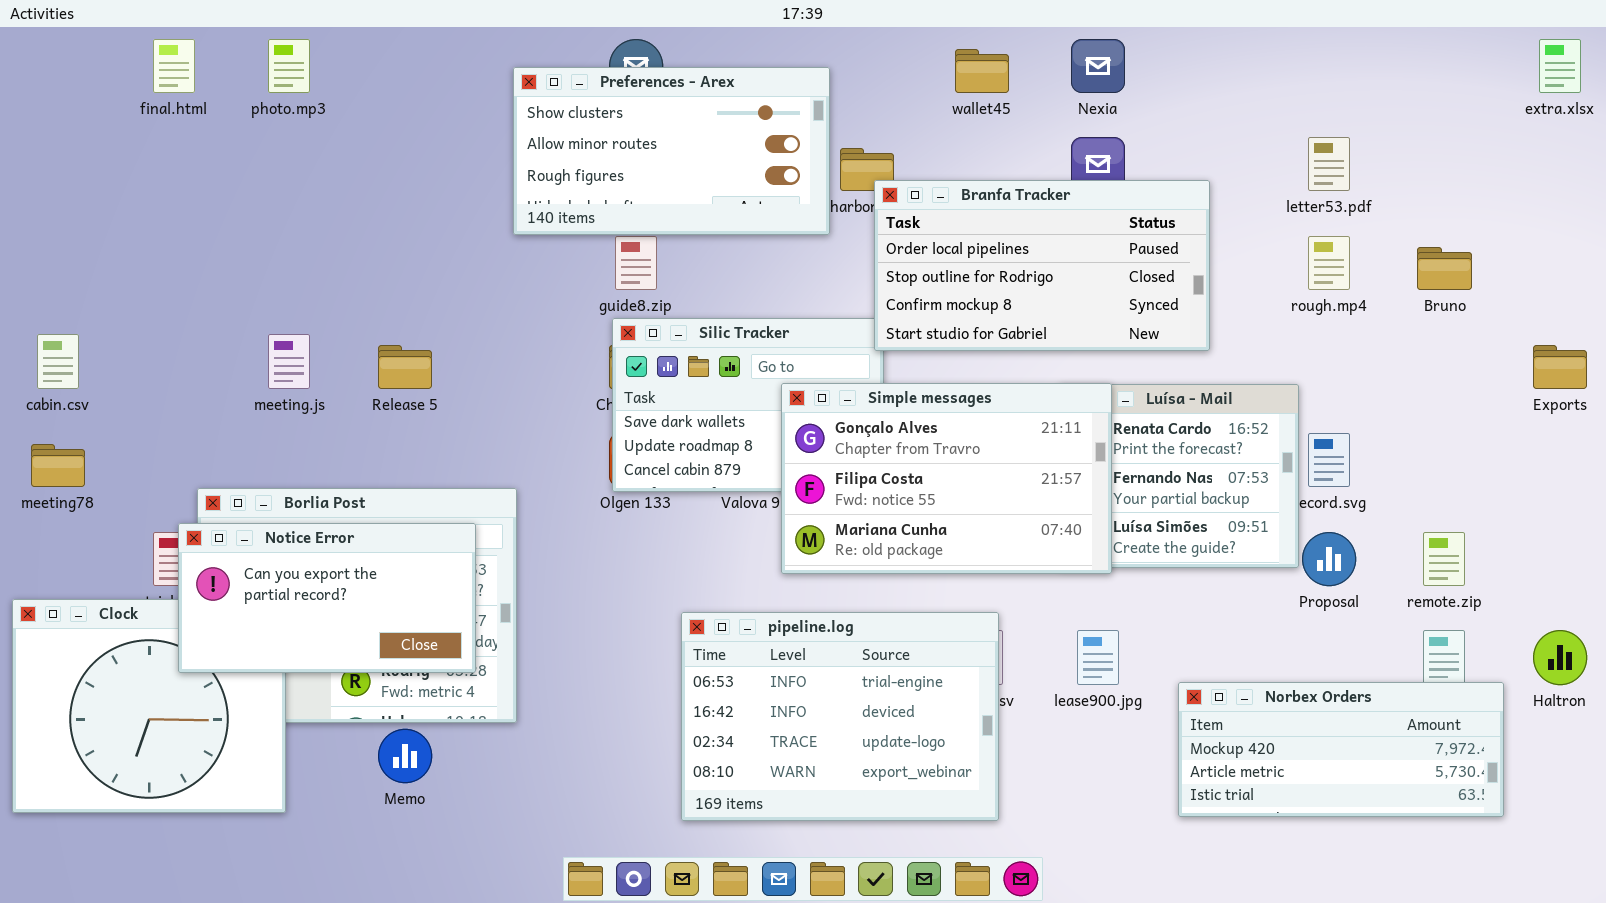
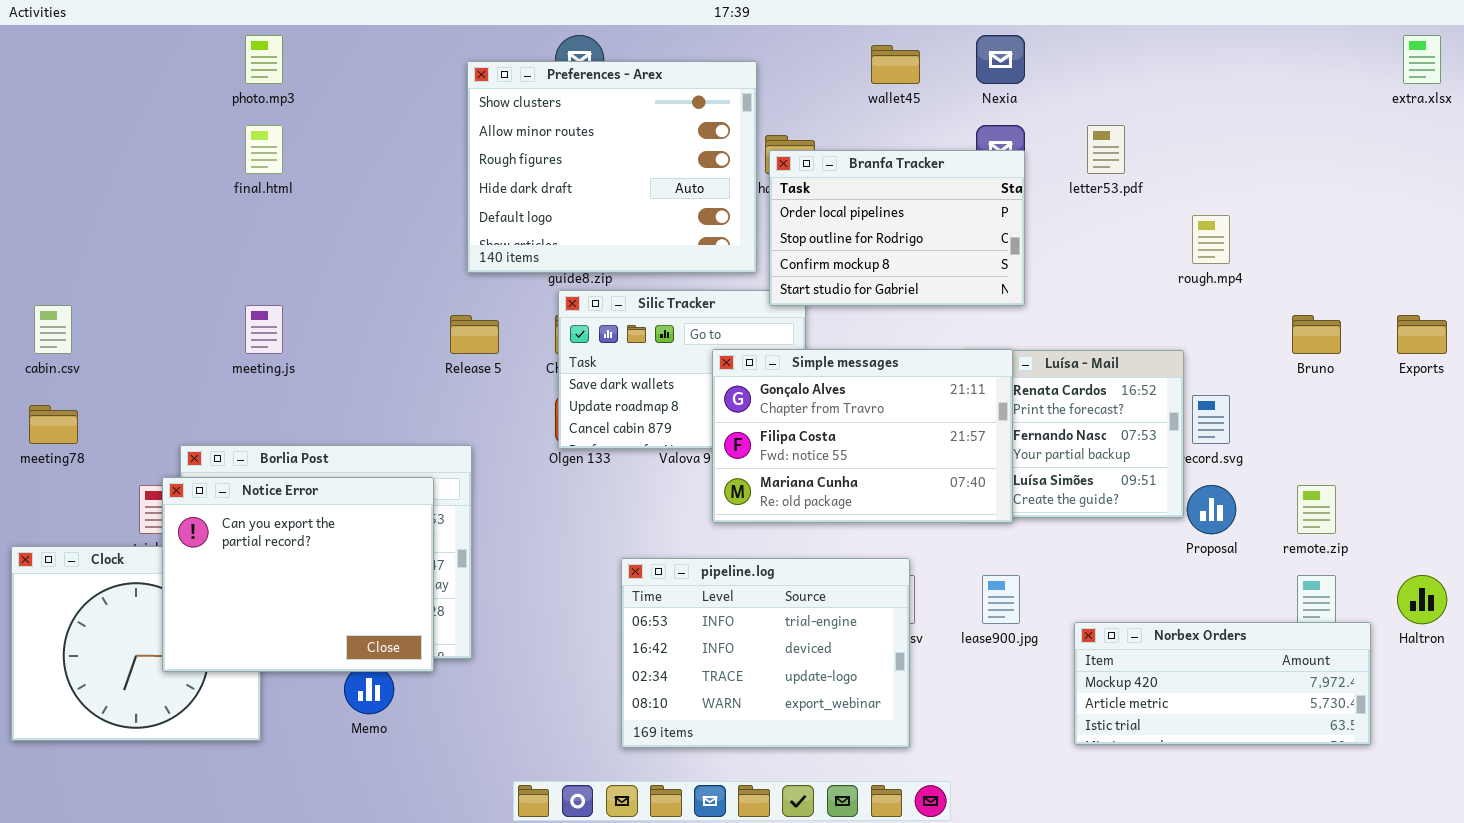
final.html: [153,39,195,93] -> [245,125,283,174], moved
Preferences - Arex: [513,67,830,235] -> [467,61,757,273], resized
letter53.pdf: [1308,137,1350,191] -> [1087,125,1125,174], moved
Branfa Tracker: [874,180,1210,351] -> [769,150,1025,306], moved, resized
Bruno: [1417,247,1472,290] -> [1292,315,1341,354], moved
Release 5: [378,345,432,389] -> [450,315,499,354], moved
Notice Error: [178,523,476,673] -> [162,477,434,672], resized

